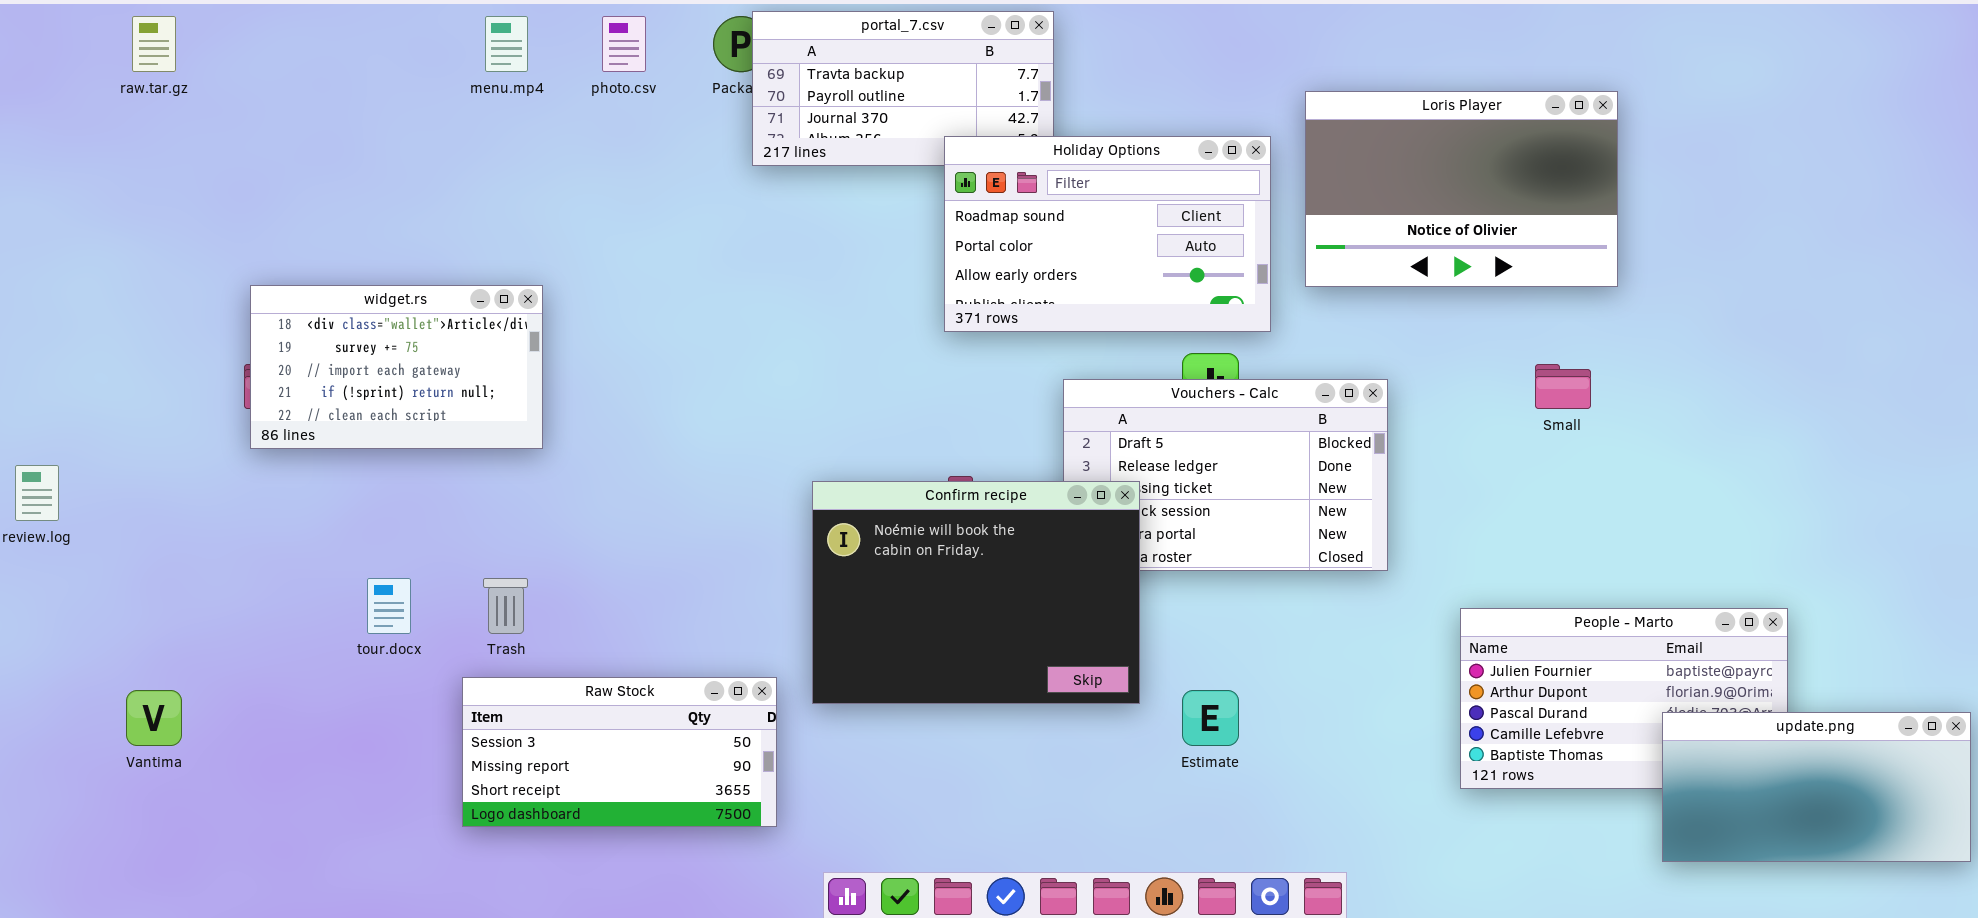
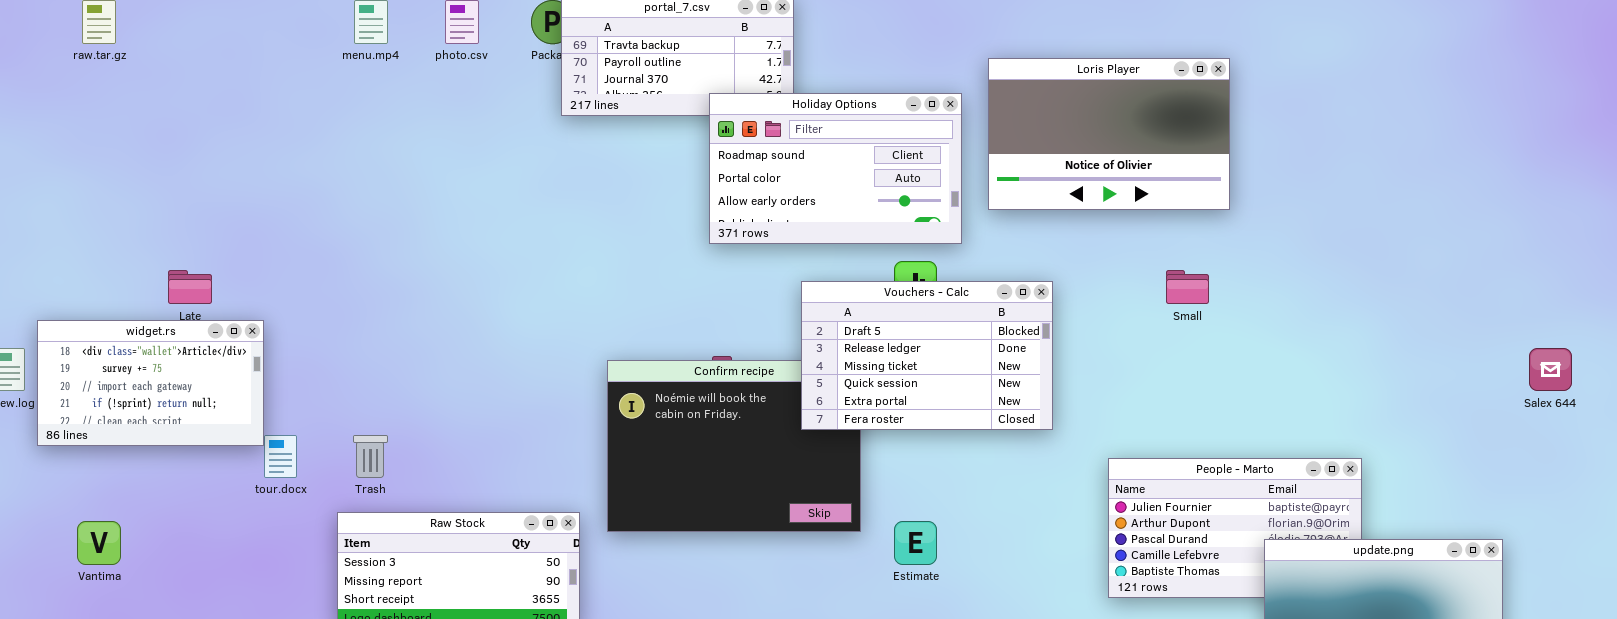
widget.rs: [250,285,543,449] -> [37,320,264,446], moved
Vouchers - Calc: [1063,379,1388,571] -> [801,281,1053,430], raised

